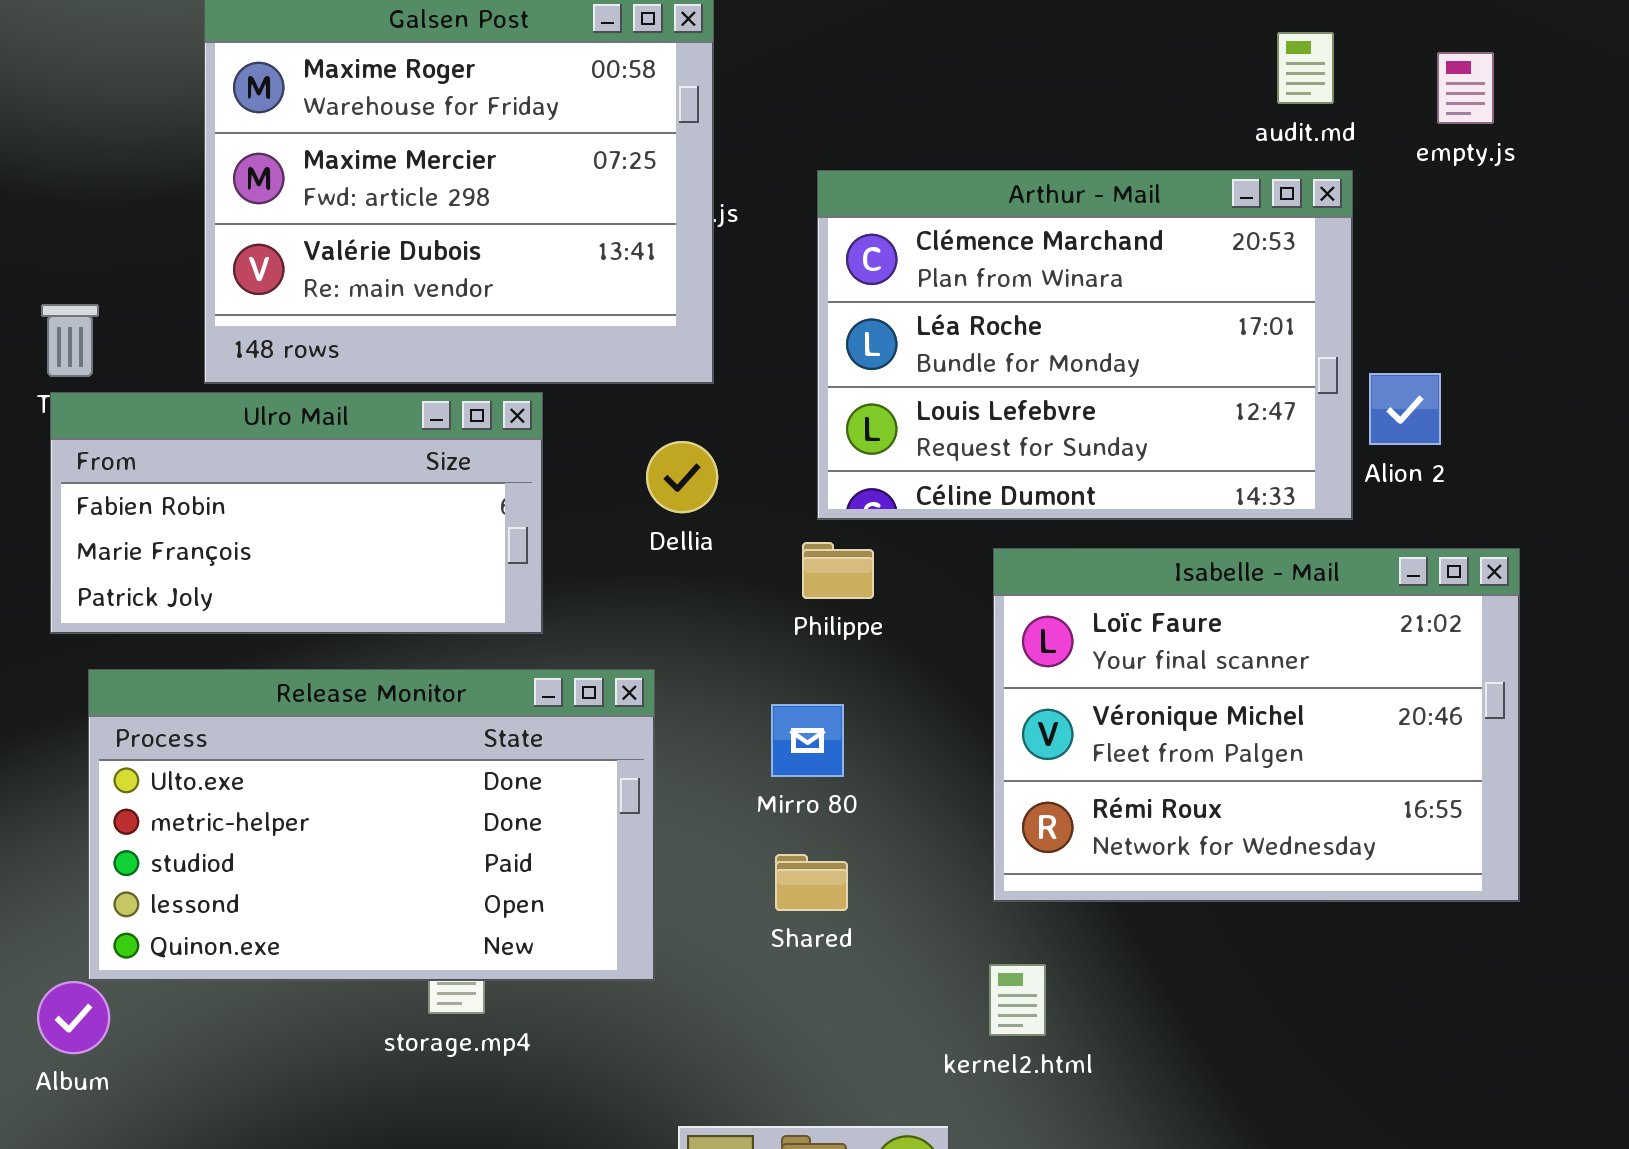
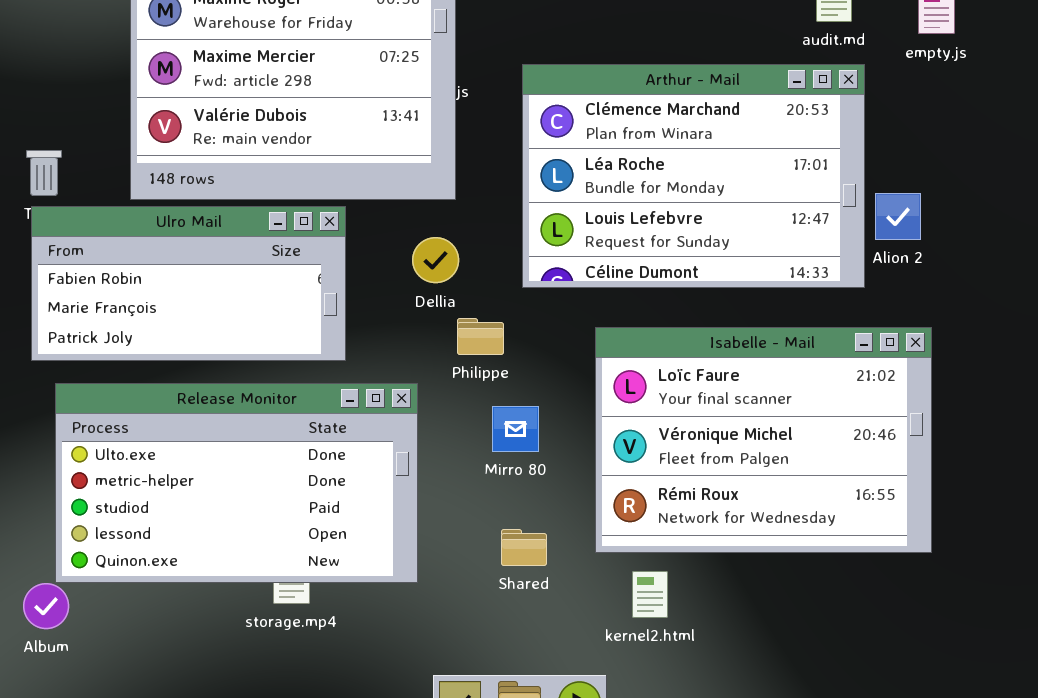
Philippe: [802,542,874,599] -> [457,318,504,355], moved
Isabelle - Mail: [993,548,1520,902] -> [595,327,932,553], moved
Shared: [775,854,848,911] -> [501,529,547,566], moved

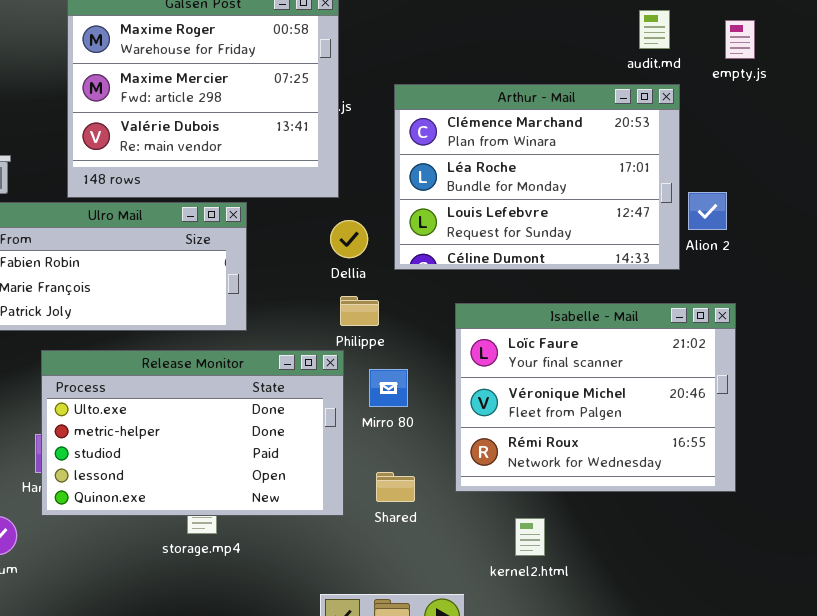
Dellia: [412,237,459,283] -> [330,220,368,258], moved
Release Monitor: [55,383,418,583] -> [41,350,344,516], moved
kernel2.html: [632,571,668,618] -> [515,518,545,556], moved

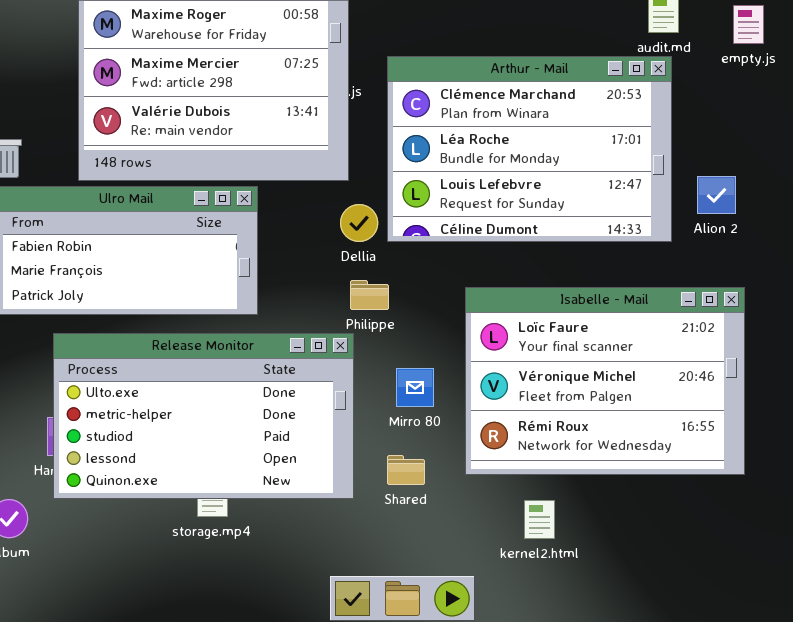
Arthur - Mail: [394,84,680,270] -> [387,56,672,242], moved
Mirro 80: [369,369,408,407] -> [396,368,434,407], moved

